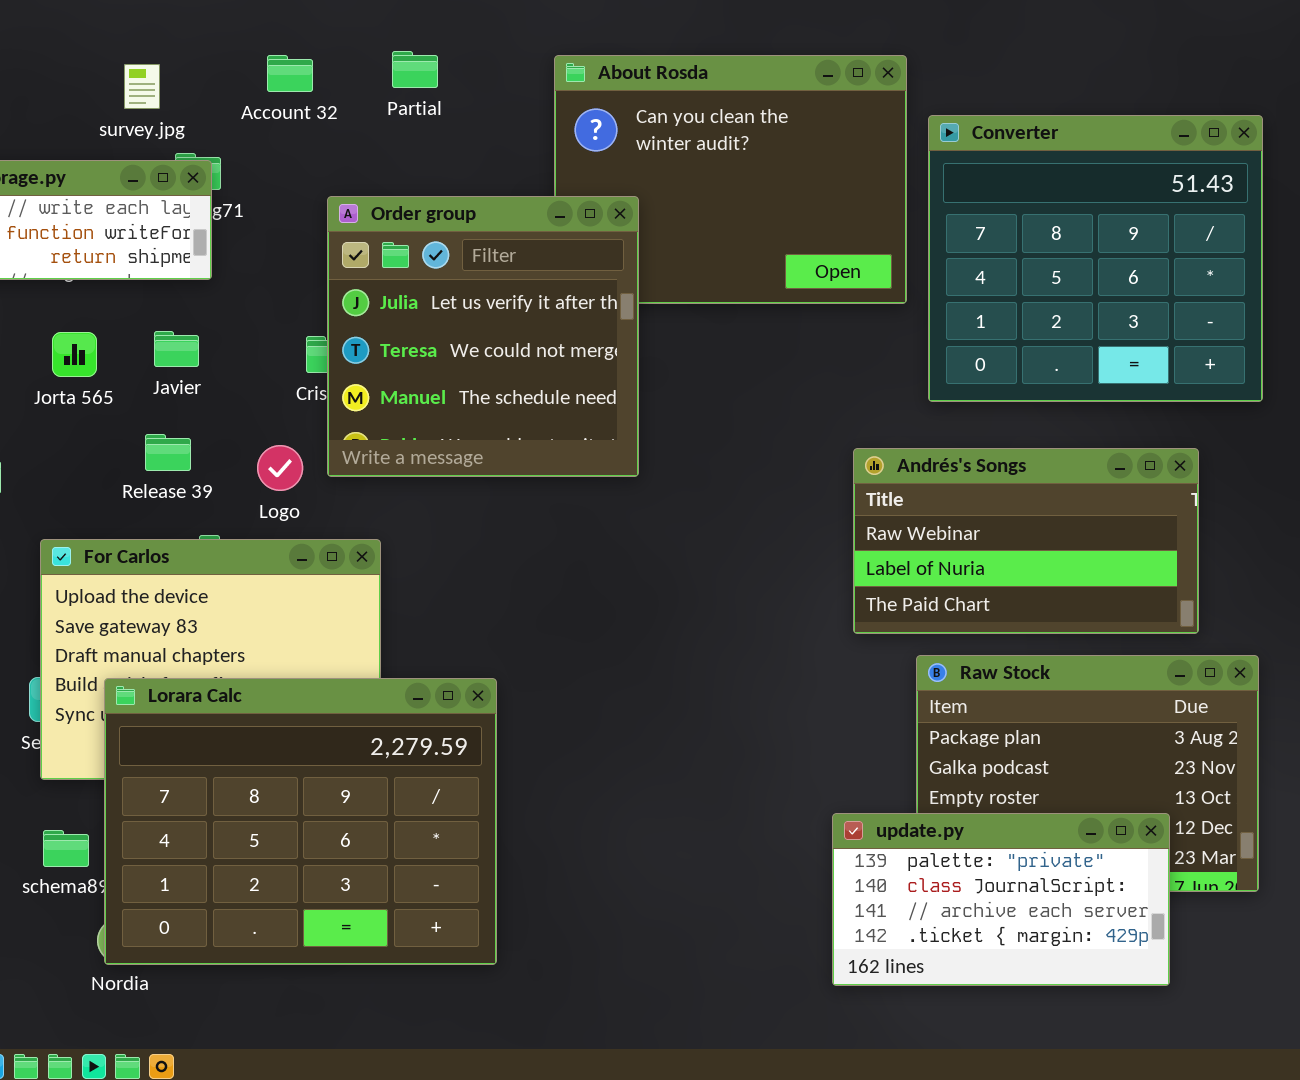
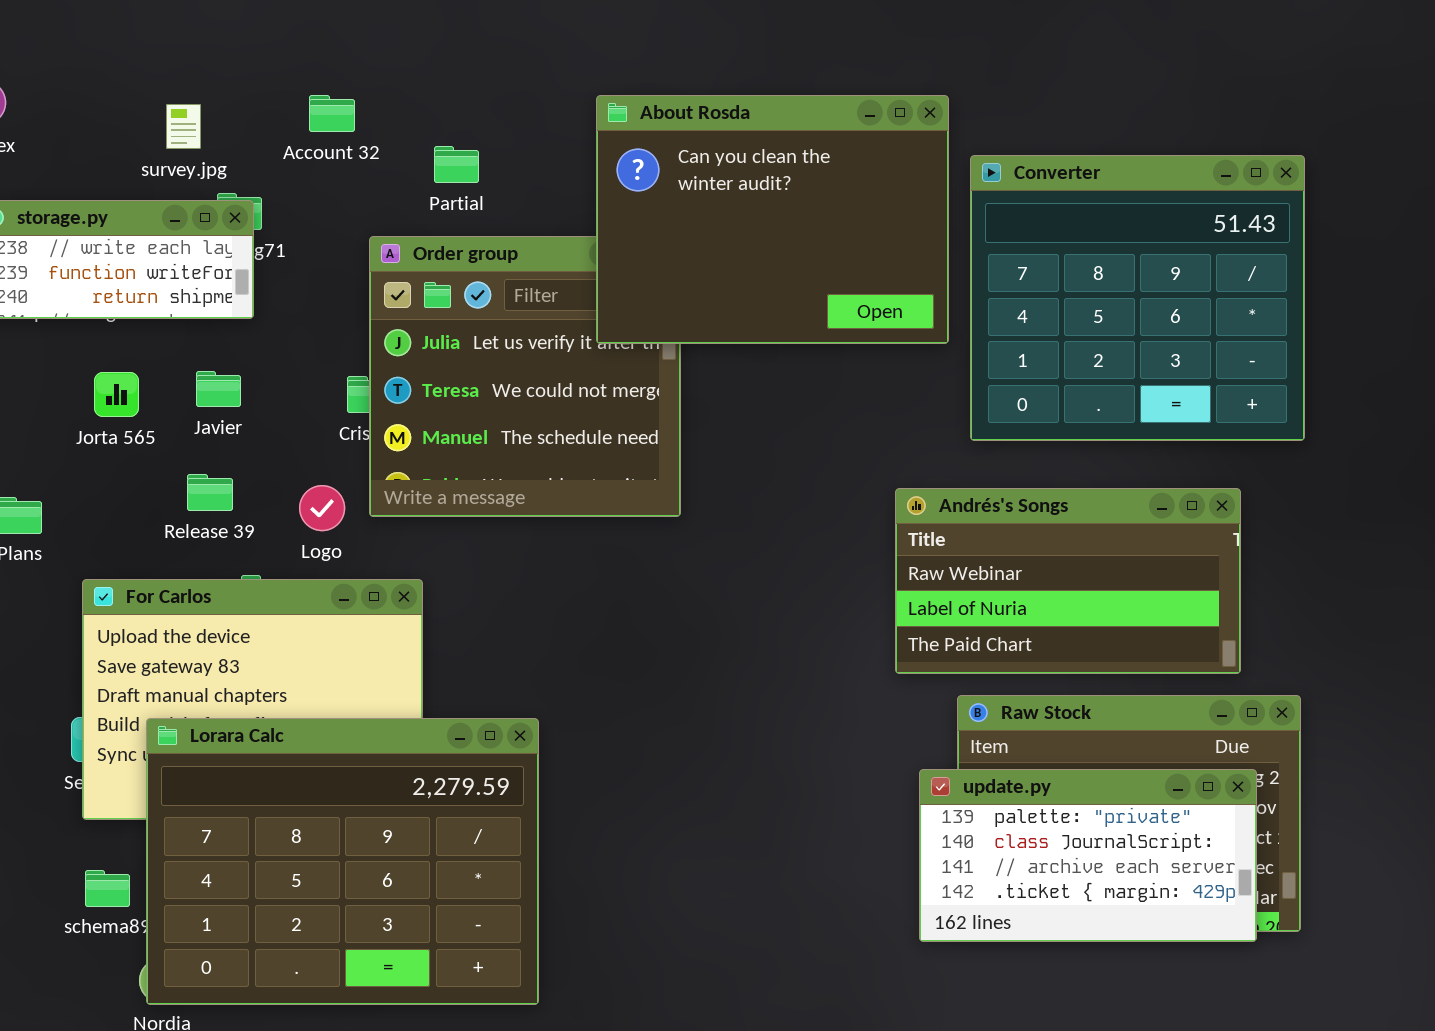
Partial: [392,51,438,88] -> [434,146,479,183], moved
About Rosda: [554,55,907,304] -> [596,95,949,344], raised
update.py: [832,813,1170,986] -> [919,769,1257,942], moved

